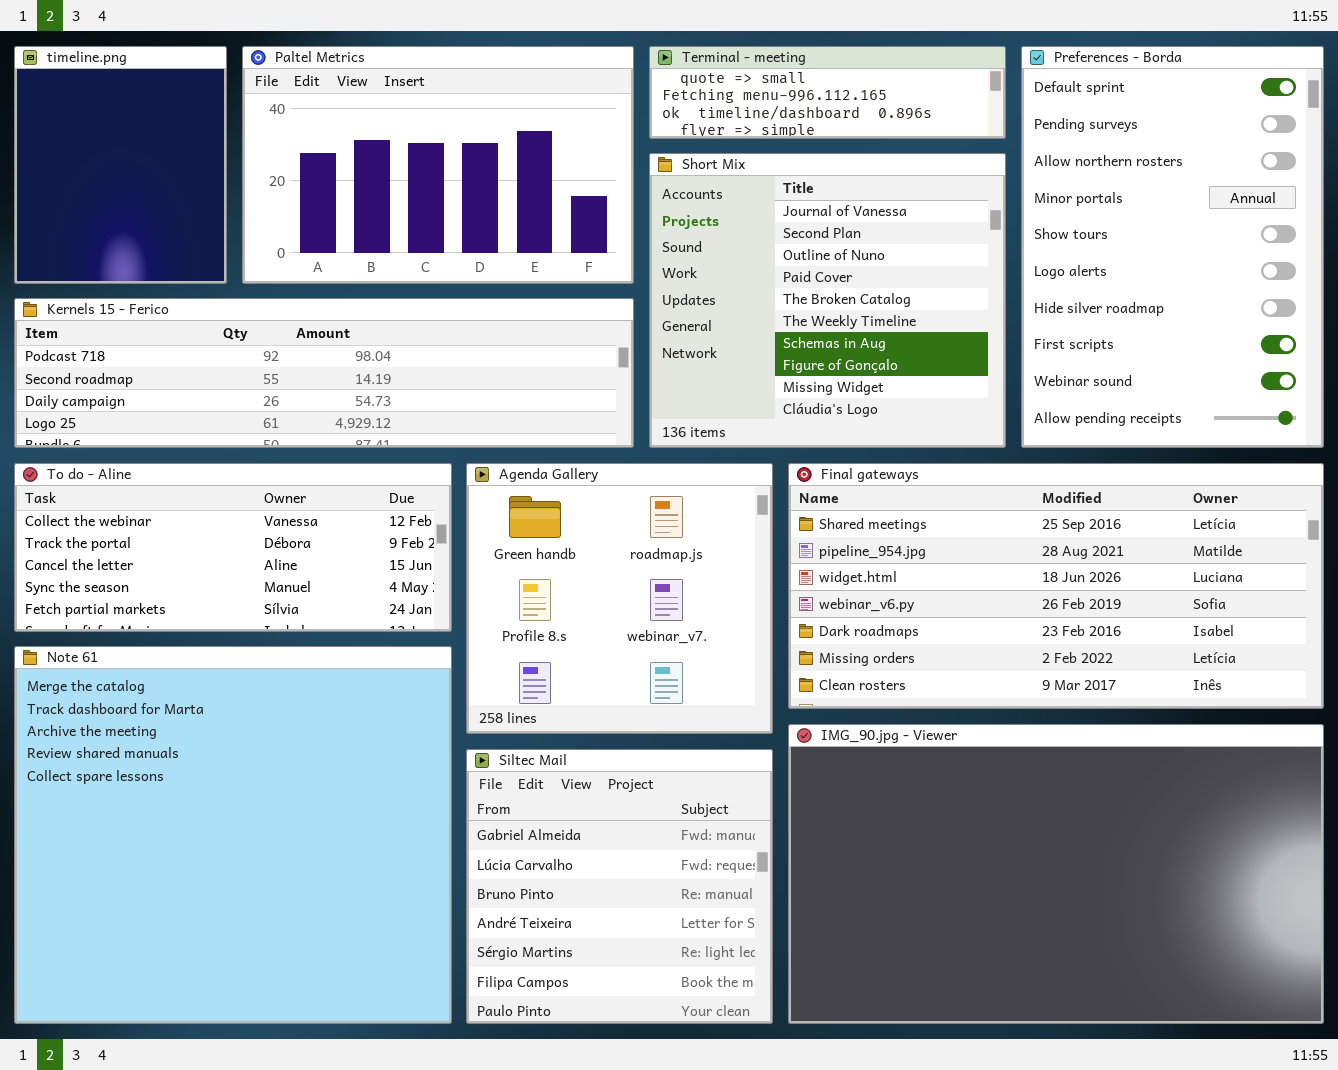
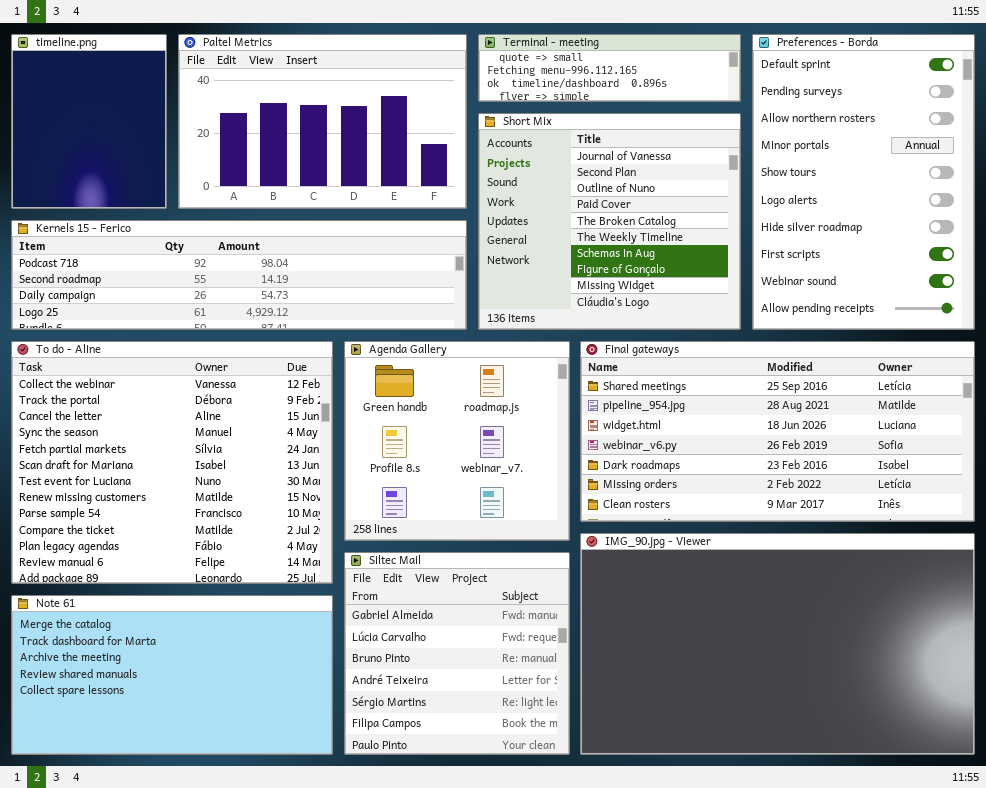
To do - Aline: [14,463,452,632] -> [11,341,333,584], resized
Note 61: [14,646,452,1024] -> [11,595,333,755], resized

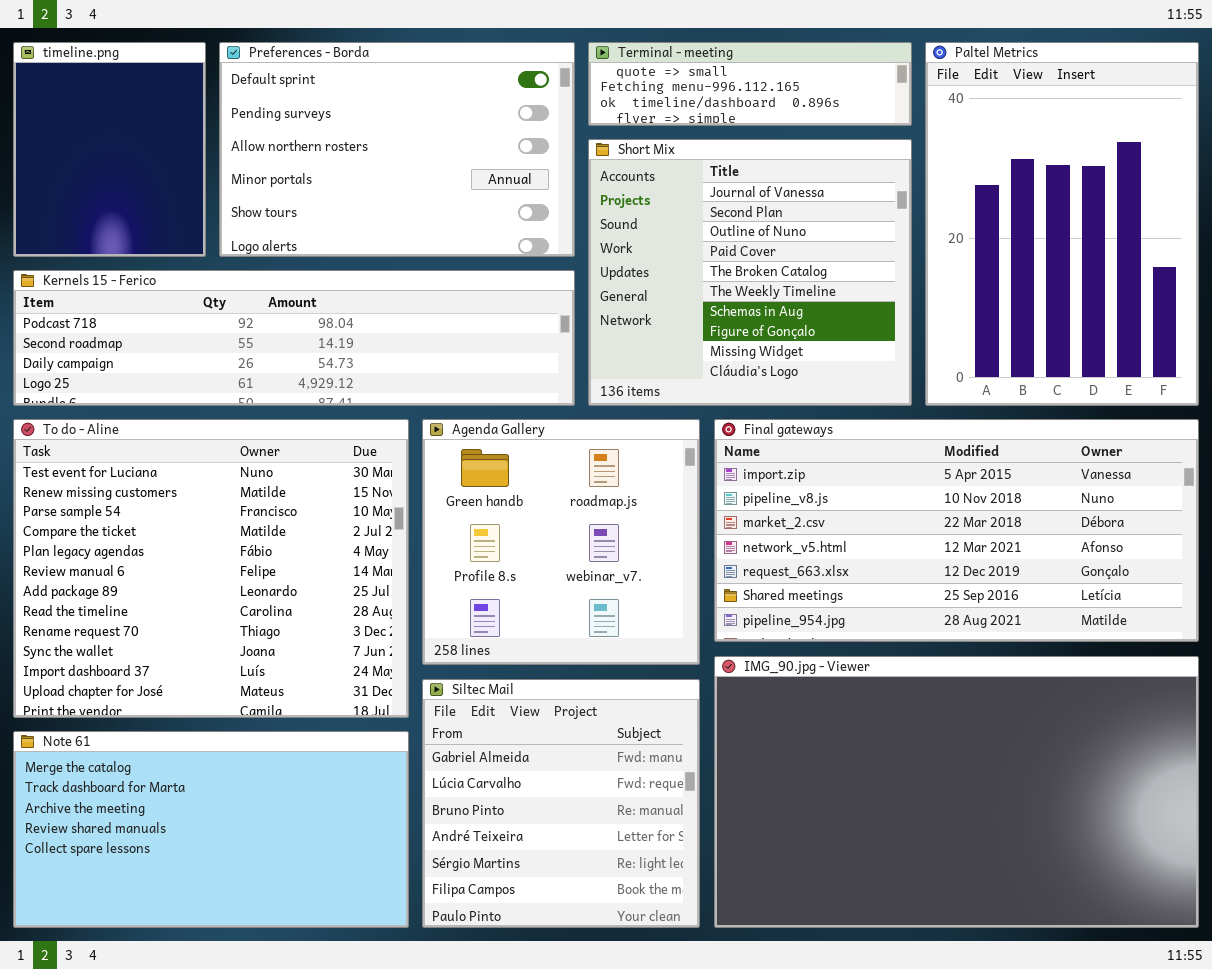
Paltel Metrics: [178,34,467,209] -> [925,42,1199,406], moved, resized
Preferences - Borda: [752,34,975,330] -> [219,42,575,257], moved, resized
To do - Aline: [11,341,333,584] -> [13,419,409,718], scrolled down 6 rows
Final gateways: [580,341,975,522] -> [714,419,1199,642], scrolled up 5 rows

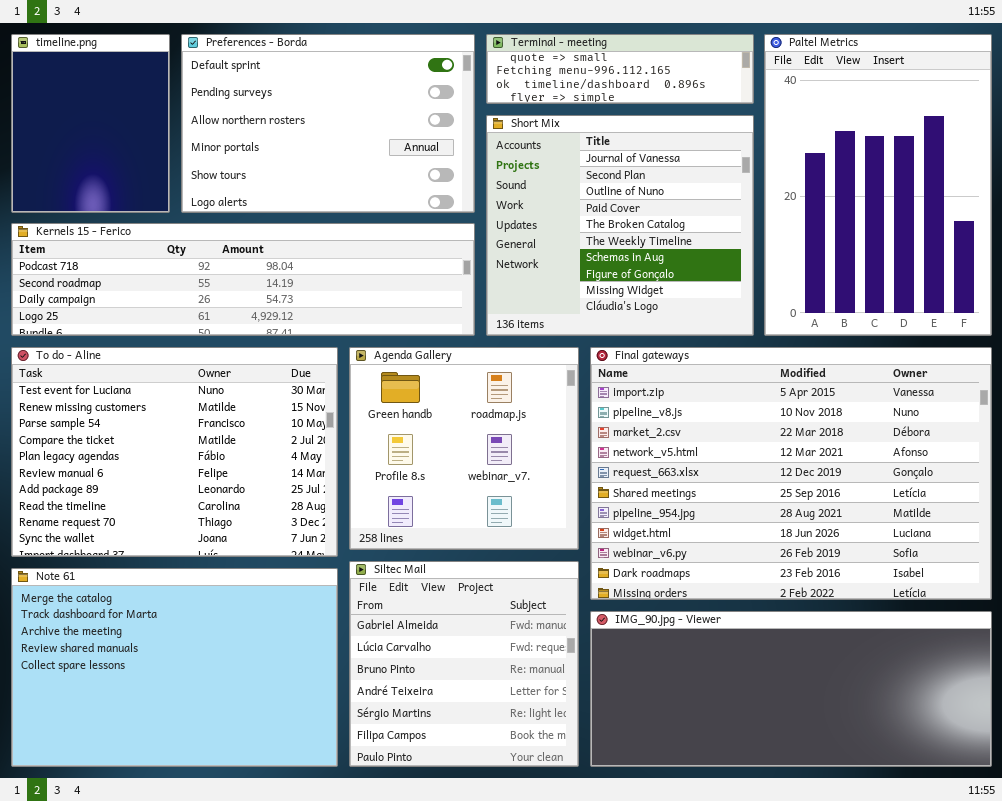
To do - Aline: [13,419,409,718] -> [11,347,338,557], resized
Final gateways: [714,419,1199,642] -> [590,347,992,600], resized
IMG_90.jpg - Viewer: [714,656,1199,928] -> [590,611,992,767], resized
Note 61: [13,731,409,928] -> [11,568,338,767], resized

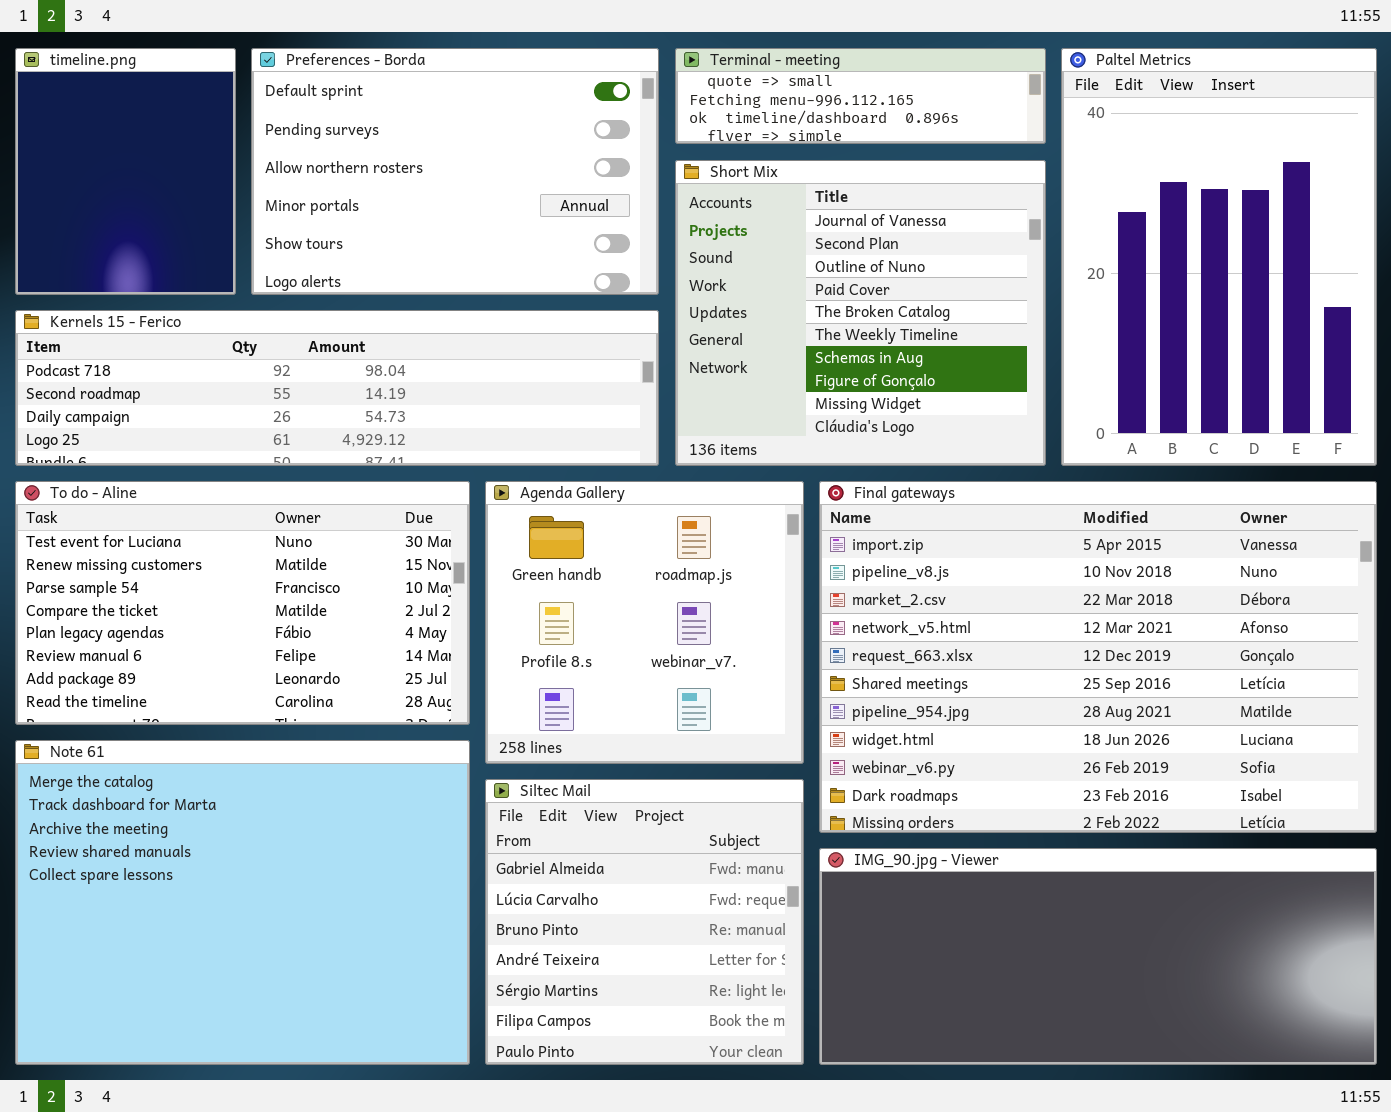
To do - Aline: [11,347,338,557] -> [15,481,470,725], resized
Note 61: [11,568,338,767] -> [15,740,470,1065], resized

